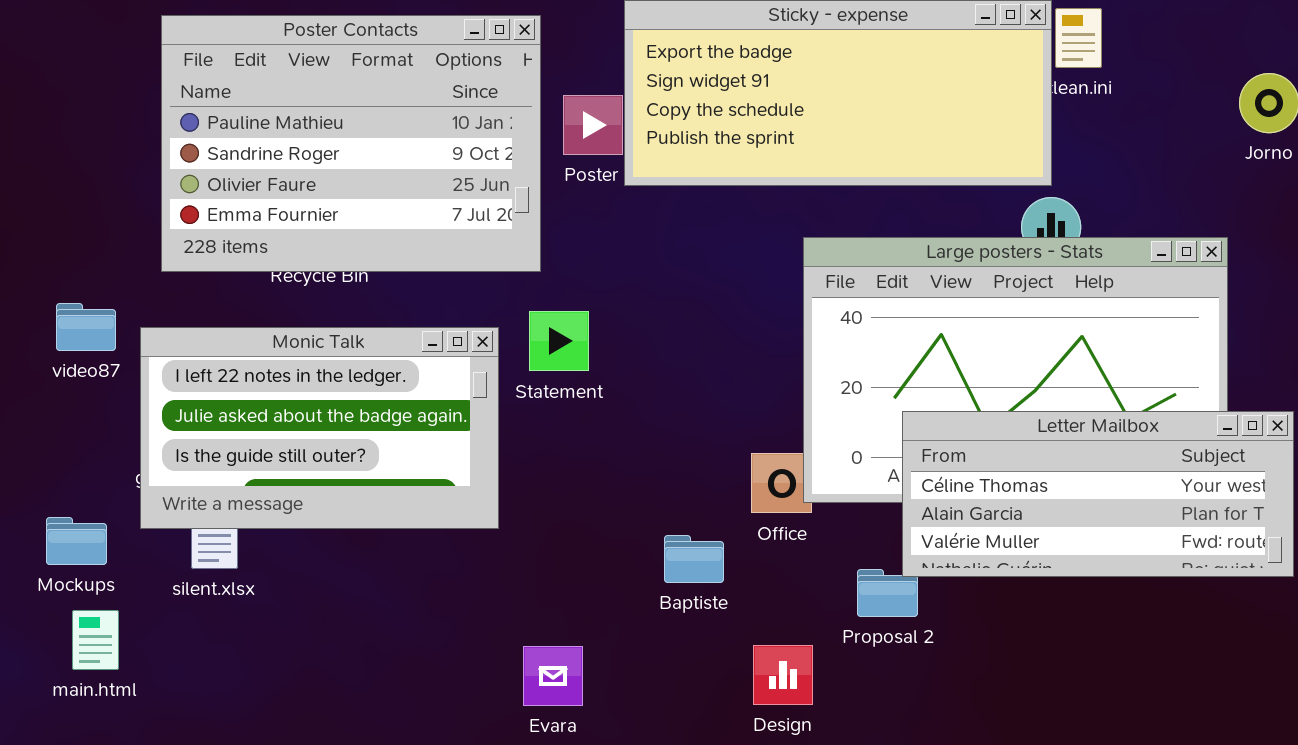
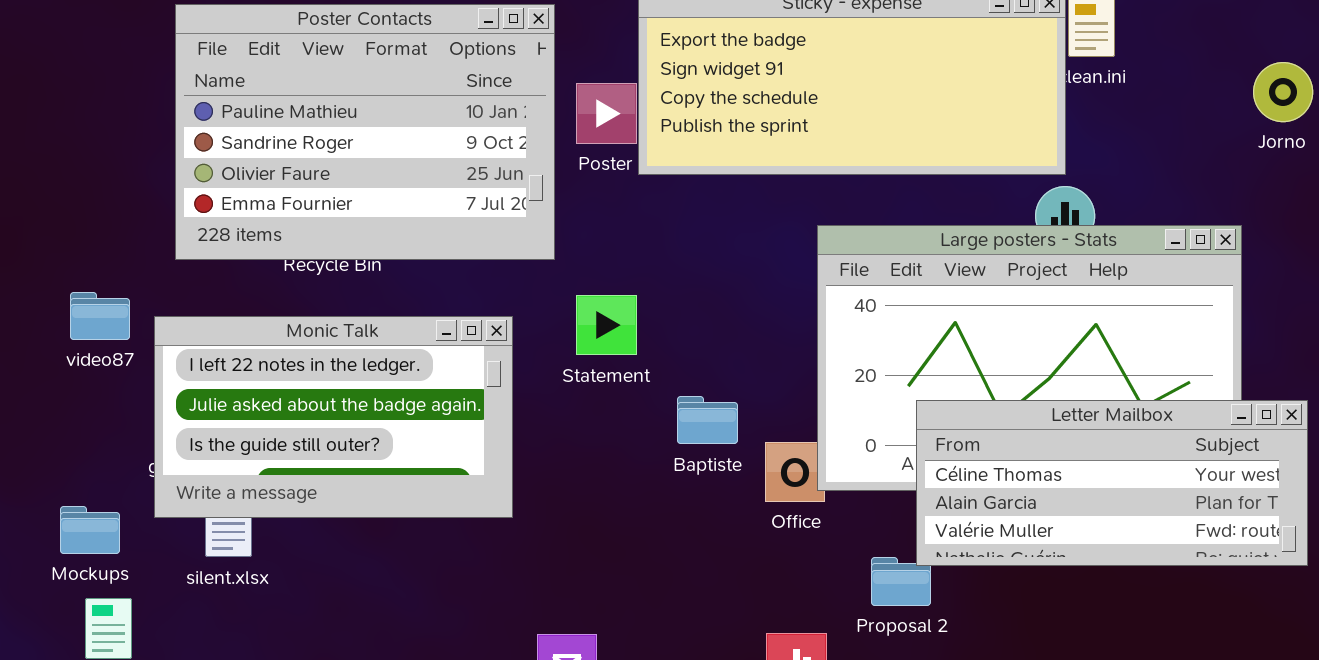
Statement: [529,311,589,371] -> [576,295,637,355], moved
Baptiste: [664,535,724,583] -> [677,396,738,444], moved

